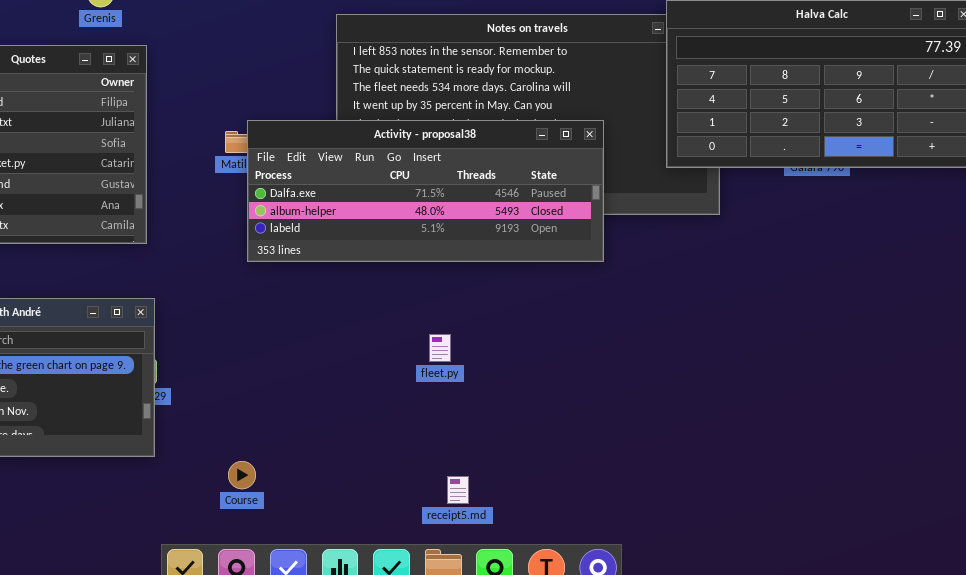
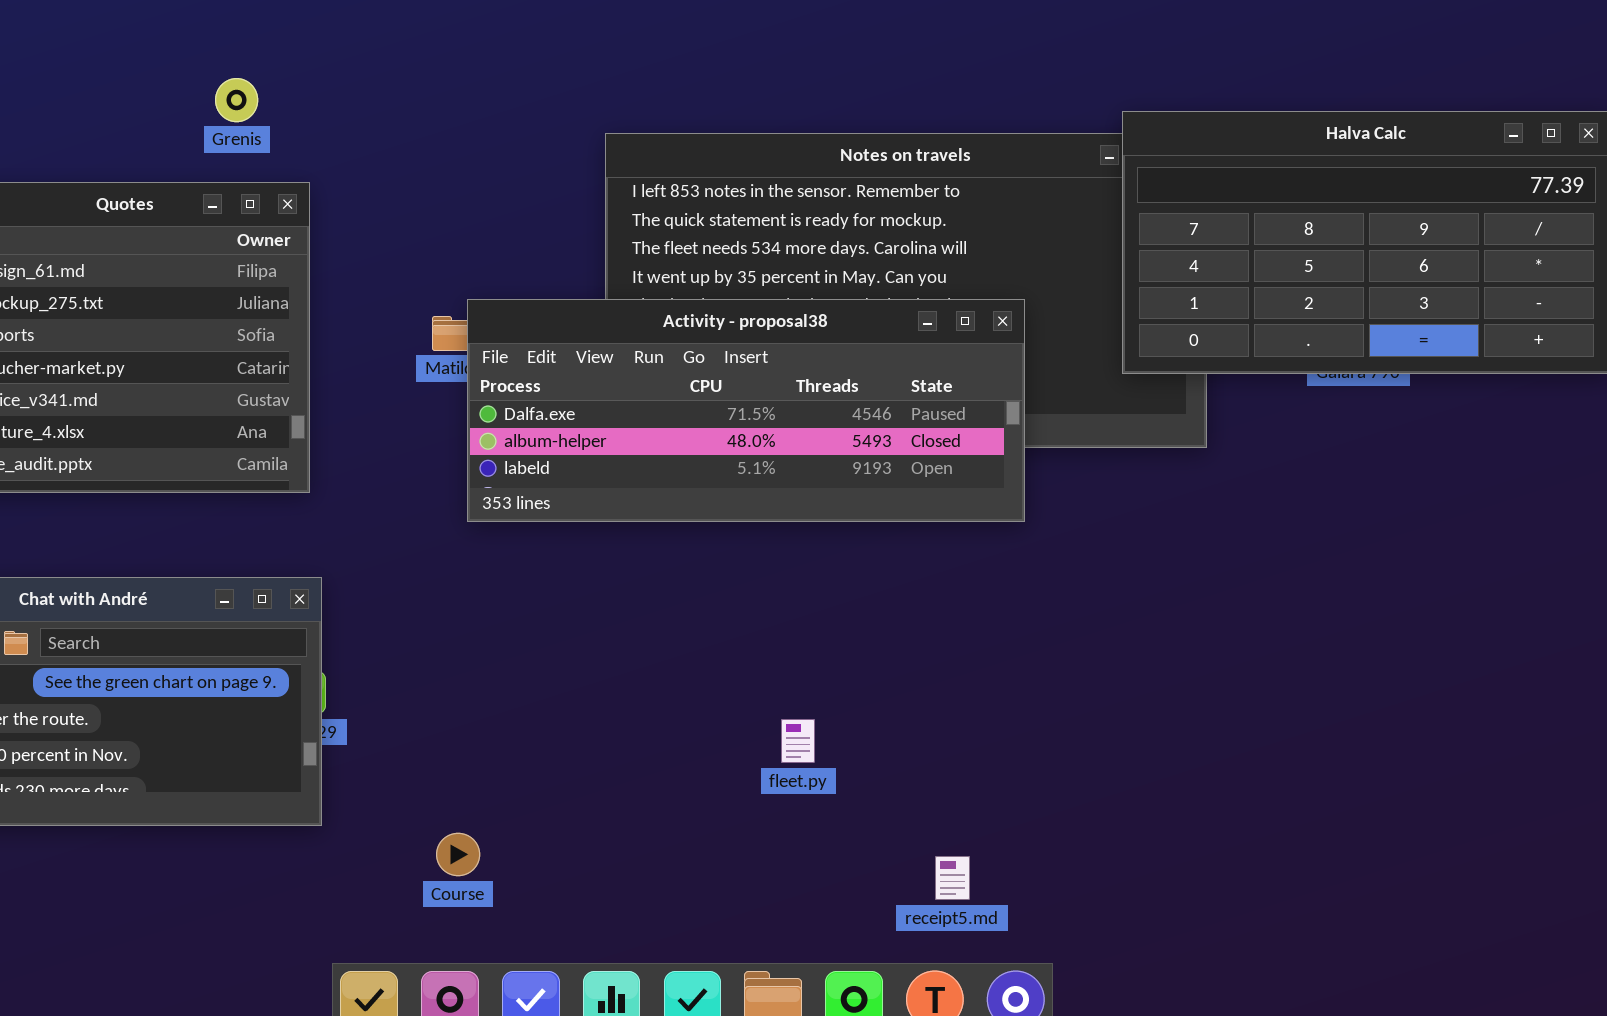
fleet.py: [429,334,451,362] -> [781,719,815,763], moved
receipt5.md: [447,476,469,504] -> [935,856,970,900], moved

